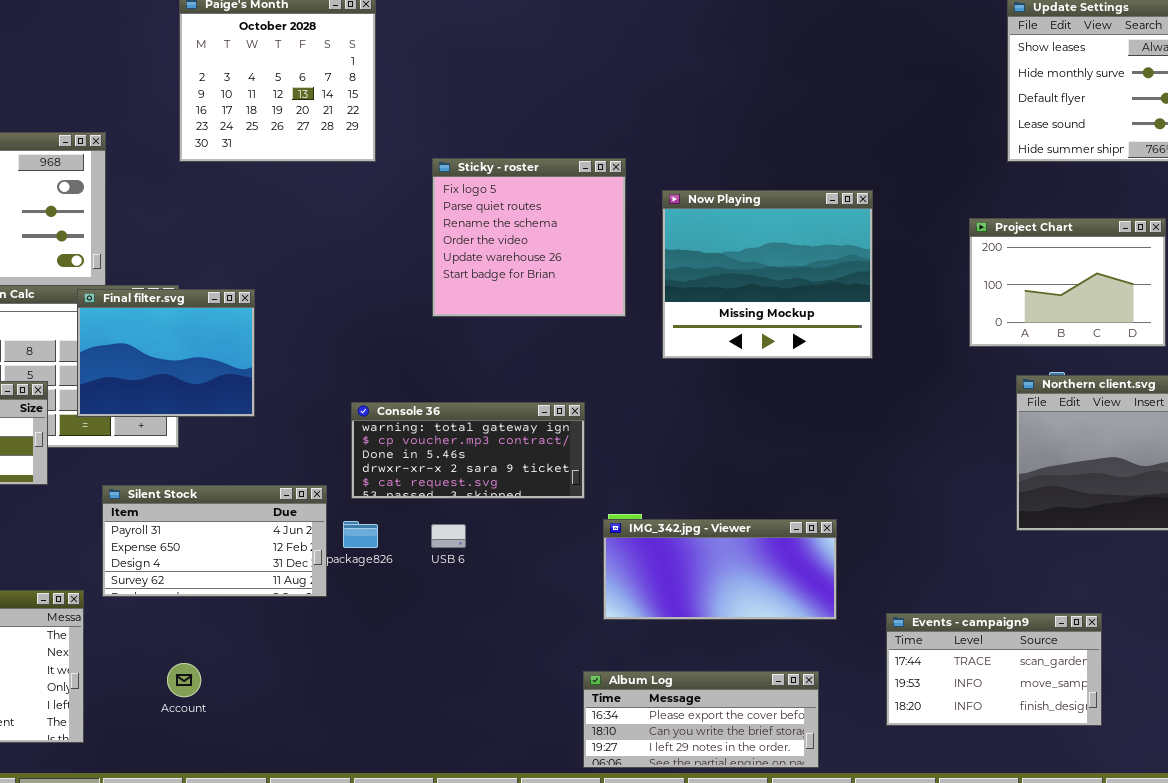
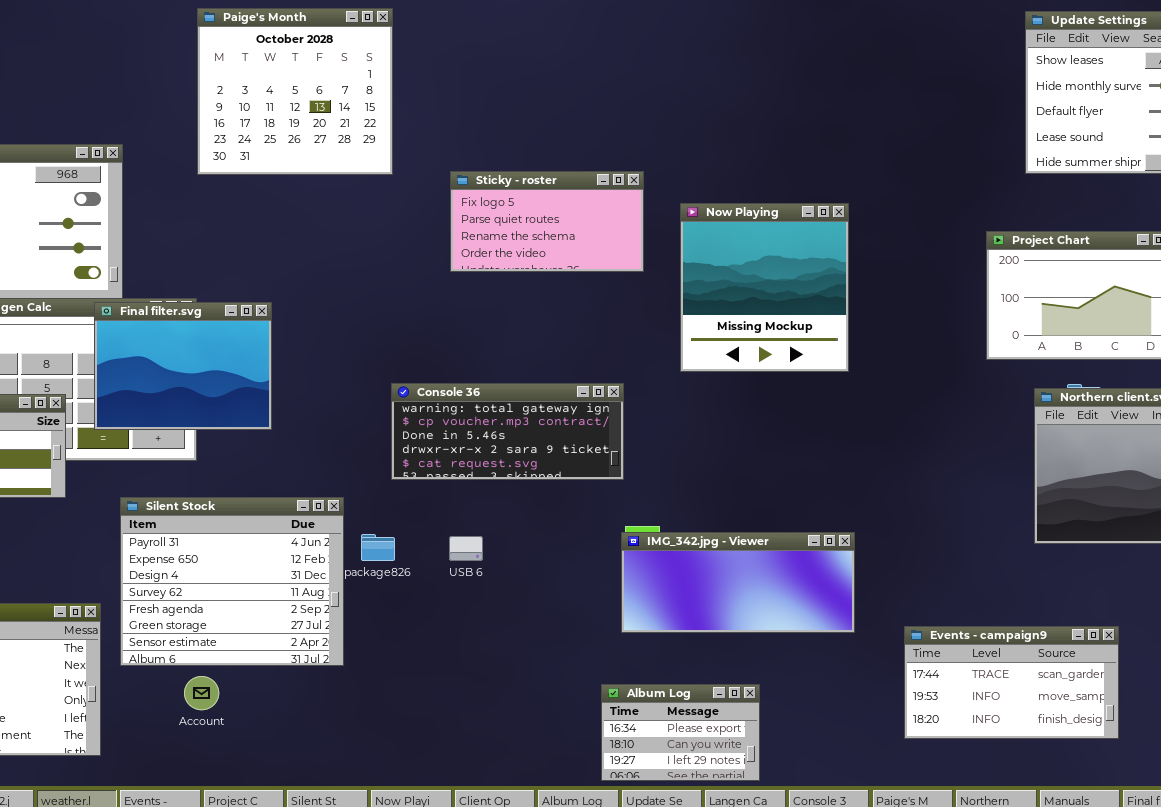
Sticky - roster: [432,158,626,317] -> [450,171,644,272], resized
Now Playing: [662,190,873,359] -> [680,203,849,372], resized
Console 36: [351,402,585,499] -> [391,383,624,480], moved
Silent Stock: [102,485,327,597] -> [120,497,344,666], resized
Album Log: [583,671,819,768] -> [601,684,760,781], resized

